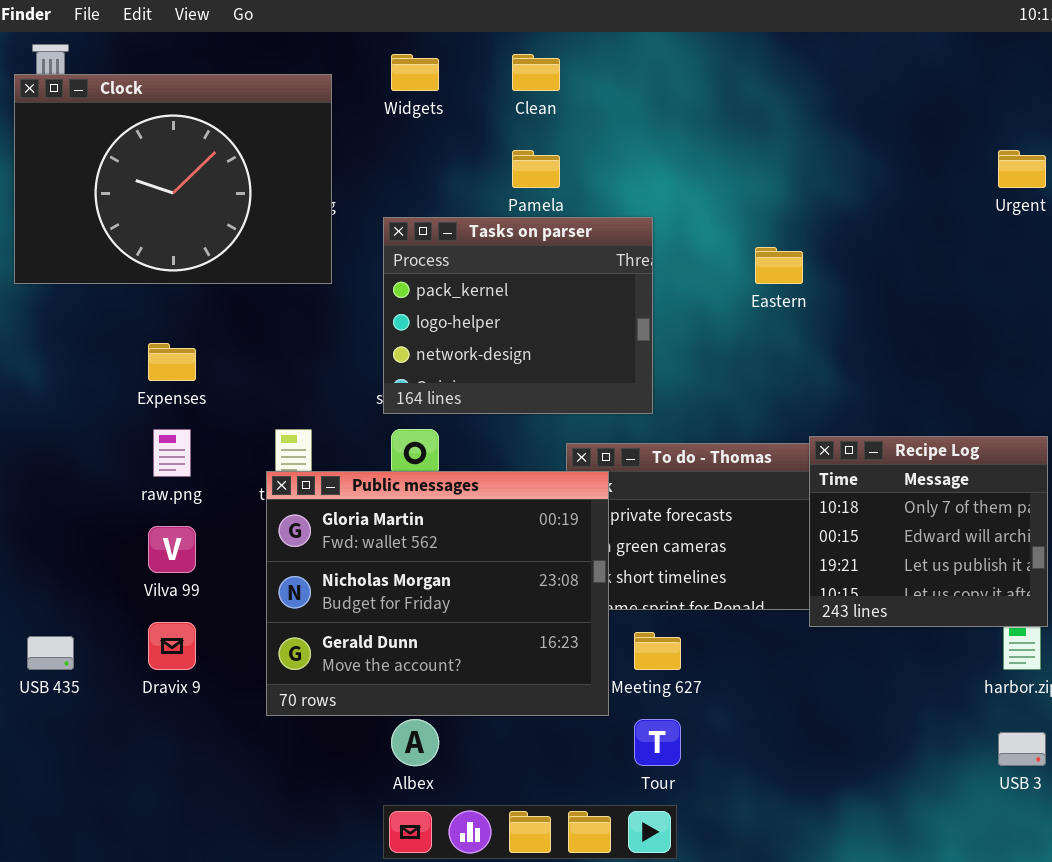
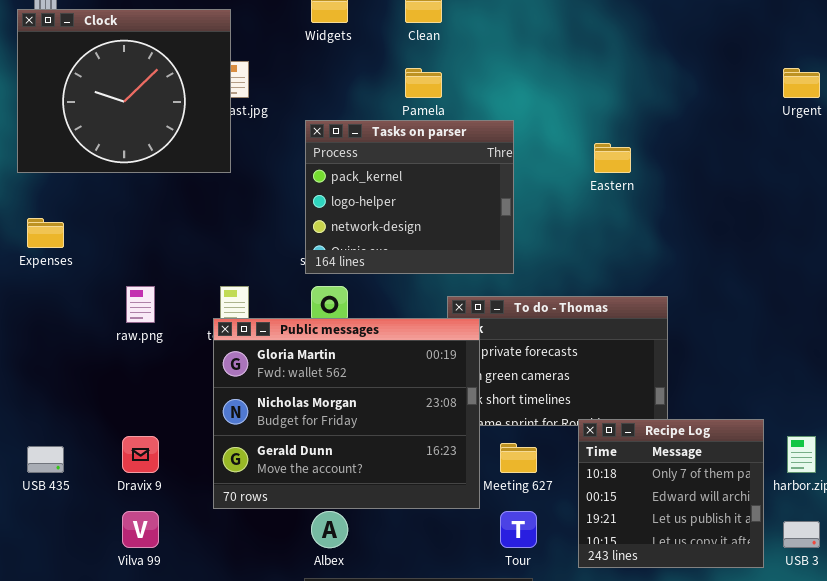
Clock: [14,74,332,284] -> [17,9,231,173], resized
Expenses: [148,343,196,381] -> [27,218,64,248], moved
Recipe Log: [809,436,1048,627] -> [578,419,764,568], moved
Vilva 99: [148,526,196,573] -> [122,511,159,548], moved

